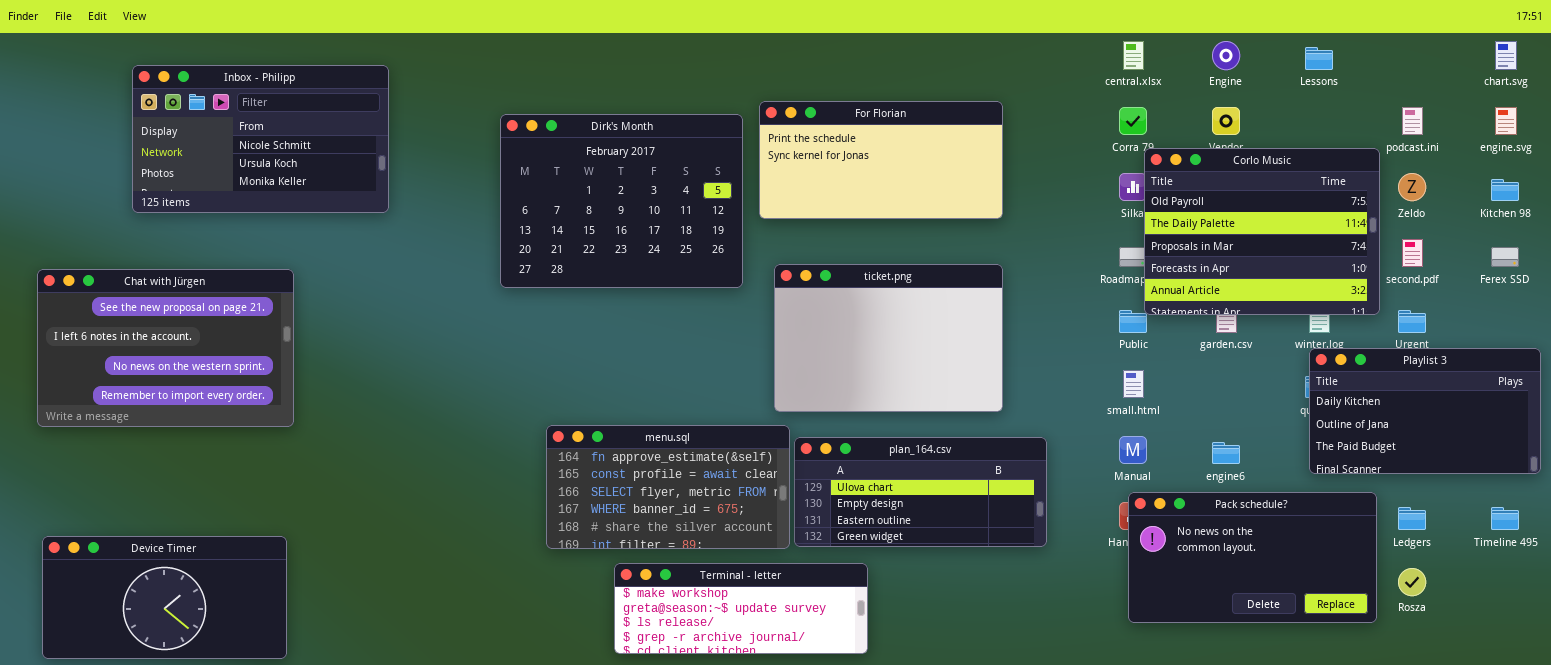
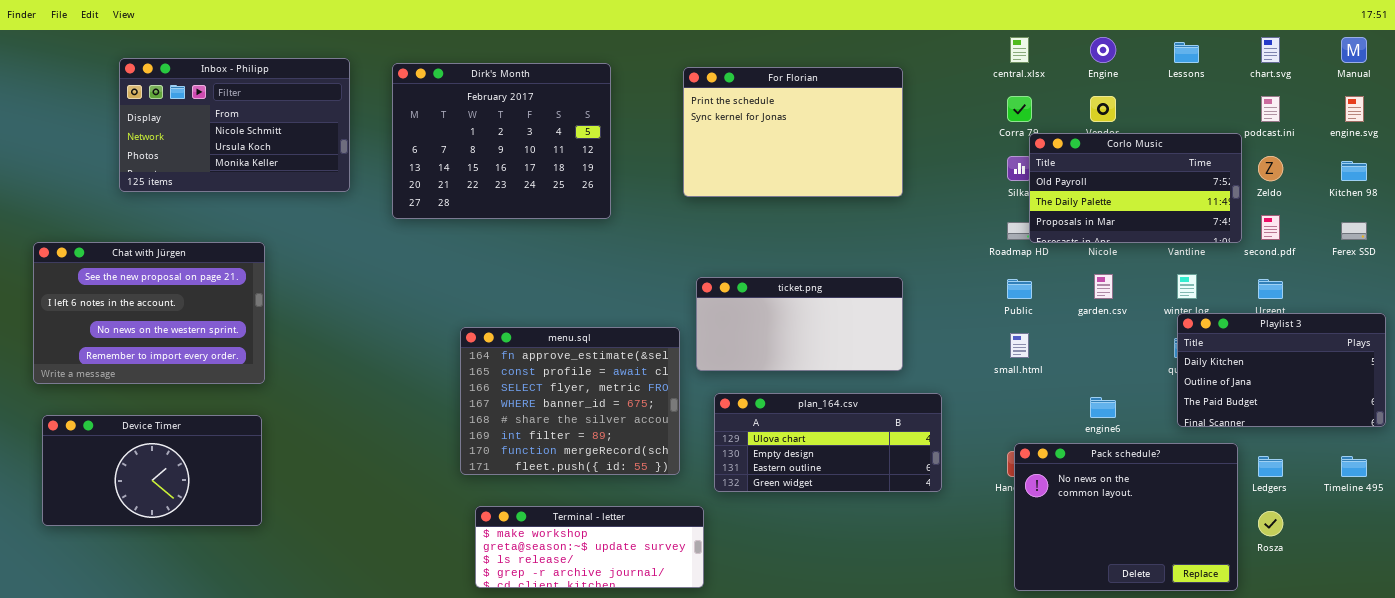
chart.svg: [1495,41,1517,70] -> [1261,37,1280,63], moved
For Florian: [759,101,1003,219] -> [683,67,903,197], resized
Dirk's Month: [500,114,743,288] -> [392,63,611,219], moved
Corlo Music: [1144,148,1380,315] -> [1029,133,1242,243], resized
ticket.png: [774,264,1003,412] -> [696,277,903,371], resized
menu.sql: [546,425,790,549] -> [460,327,680,475], moved, resized
Manual: [1119,436,1147,464] -> [1341,37,1367,63], moved
Pack schedule?: [1128,492,1377,623] -> [1014,443,1238,591], resized
Device Timer: [42,536,287,659] -> [42,415,262,526], moved
Terminal - letter: [614,563,868,654] -> [475,506,704,588], moved

